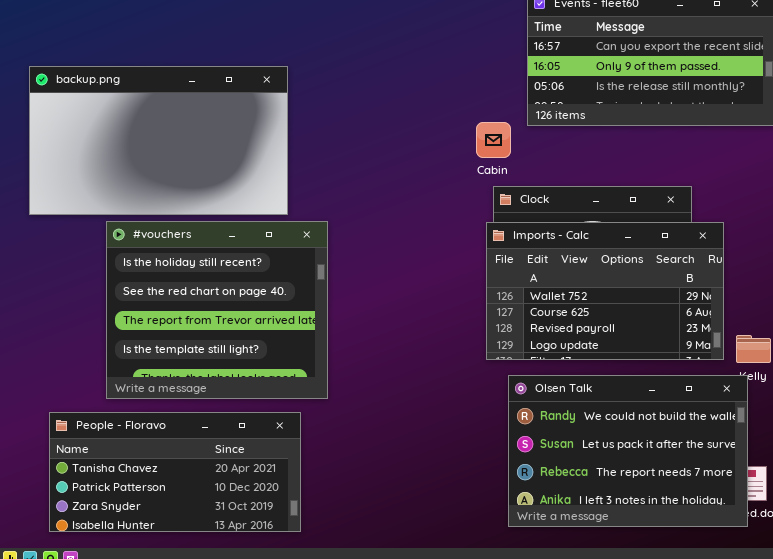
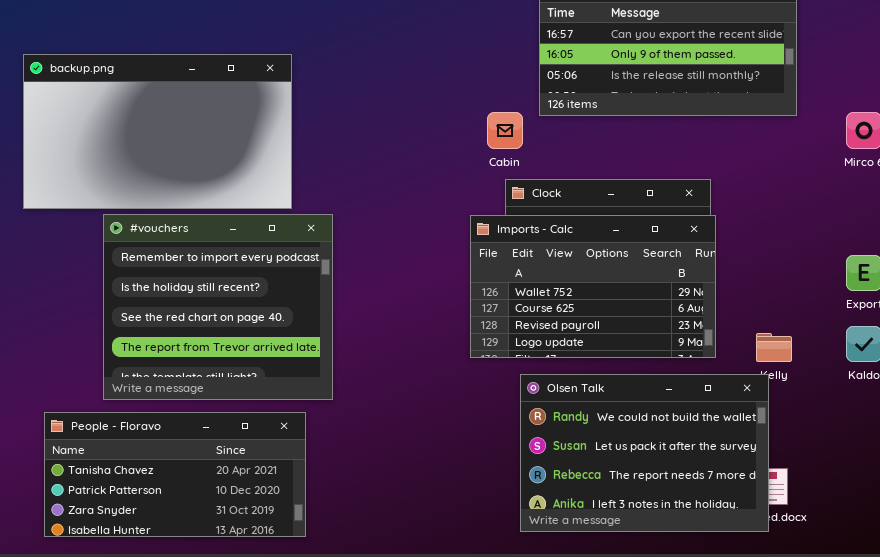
#vouchers: [106,221,328,399] -> [103,214,333,400], scrolled up 1 row
Imports - Calc: [486,222,724,360] -> [470,215,716,358], moved

